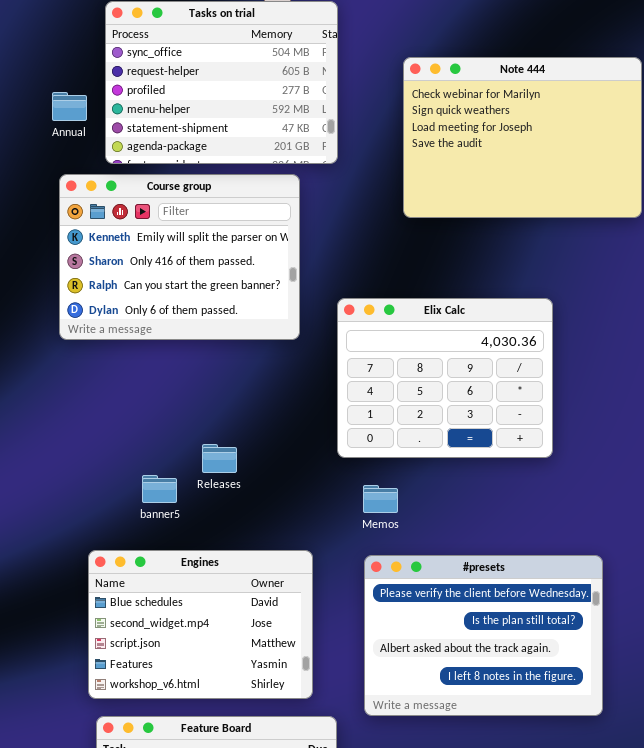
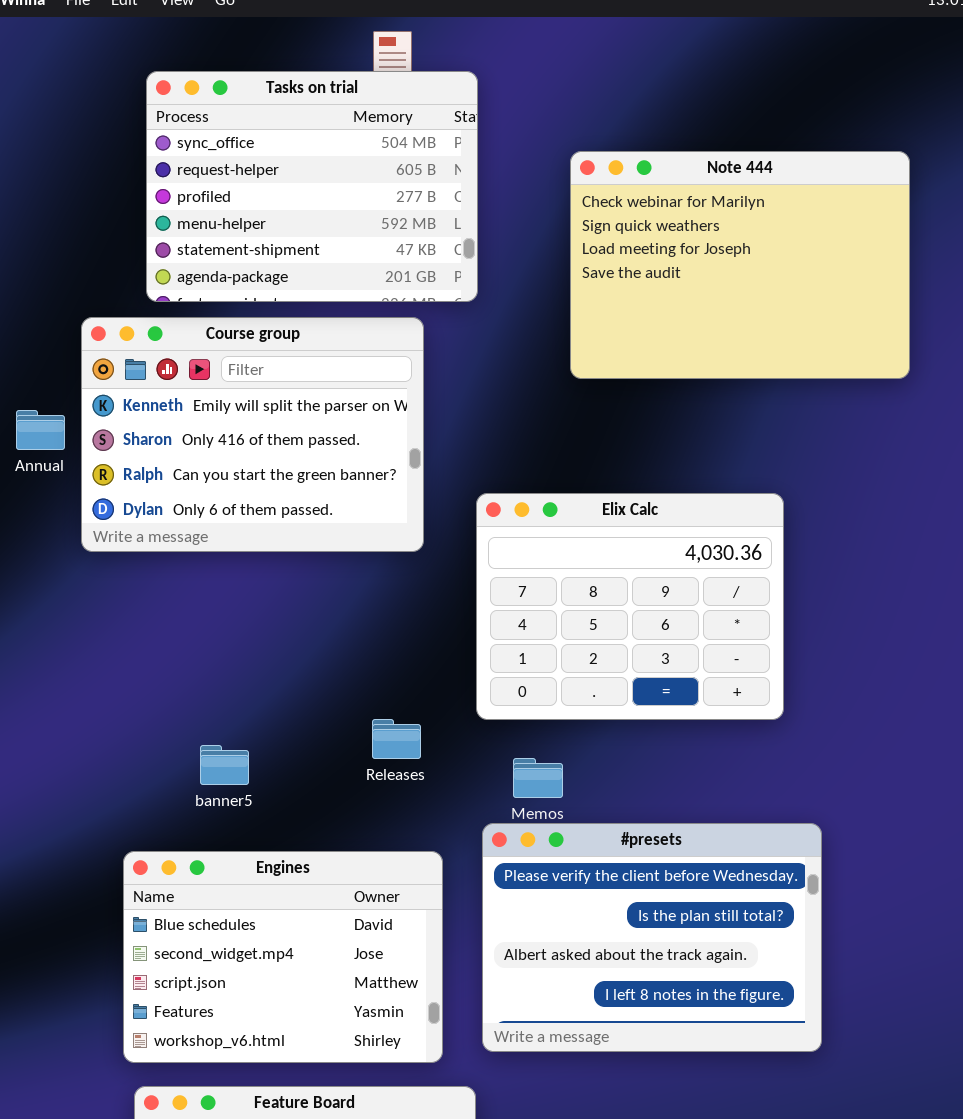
Annual: [52,92,87,121] -> [16,410,65,450], moved
Releases: [202,444,237,473] -> [372,719,421,759], moved
#presets: [364,555,603,716] -> [482,823,822,1052], moved

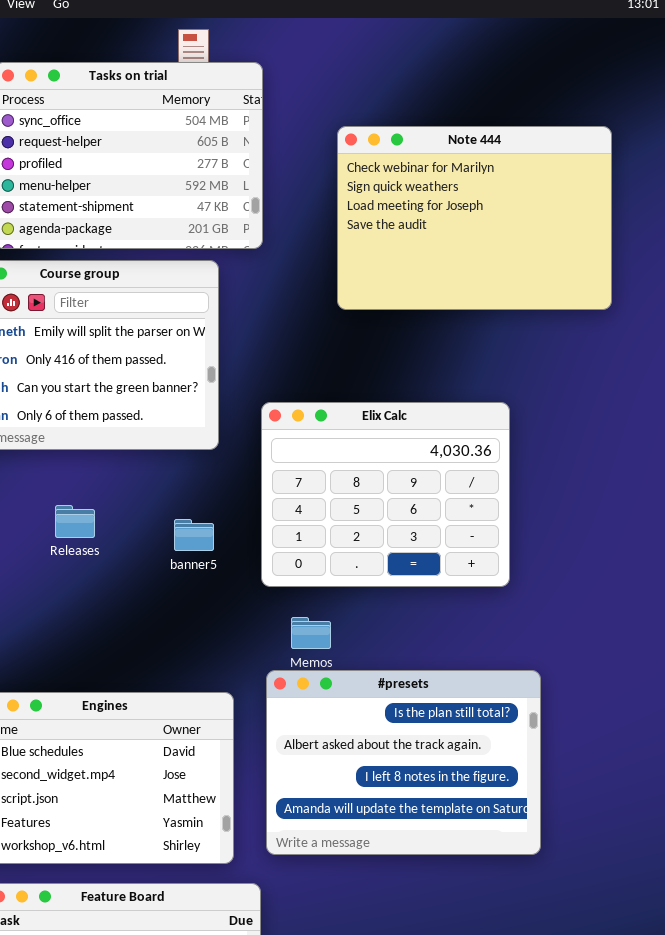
Releases: [372,719,421,759] -> [55,505,95,538], moved
banner5: [200,745,249,785] -> [174,519,214,551], moved
#presets: [482,823,822,1052] -> [266,670,541,855], scrolled down 1 row

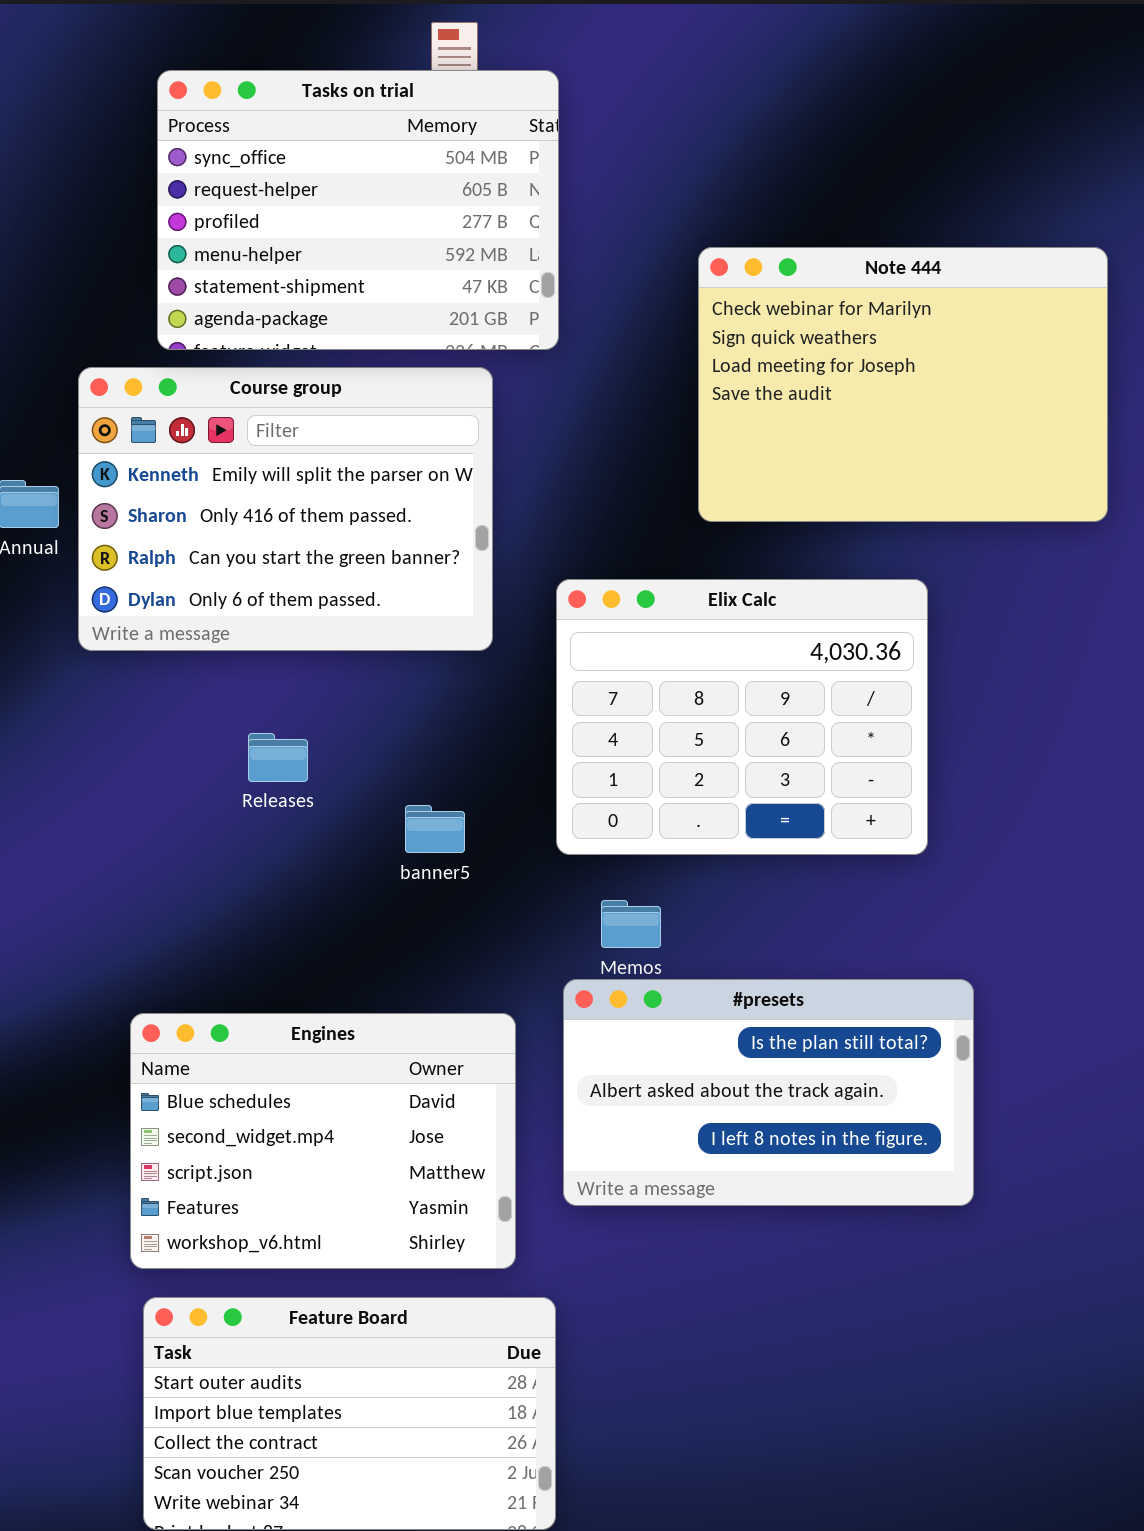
Note 444: [337,126,612,310] -> [698,247,1108,522], moved
banner5: [174,519,214,551] -> [405,805,465,853], moved
#presets: [266,670,541,855] -> [563,979,974,1206], resized

